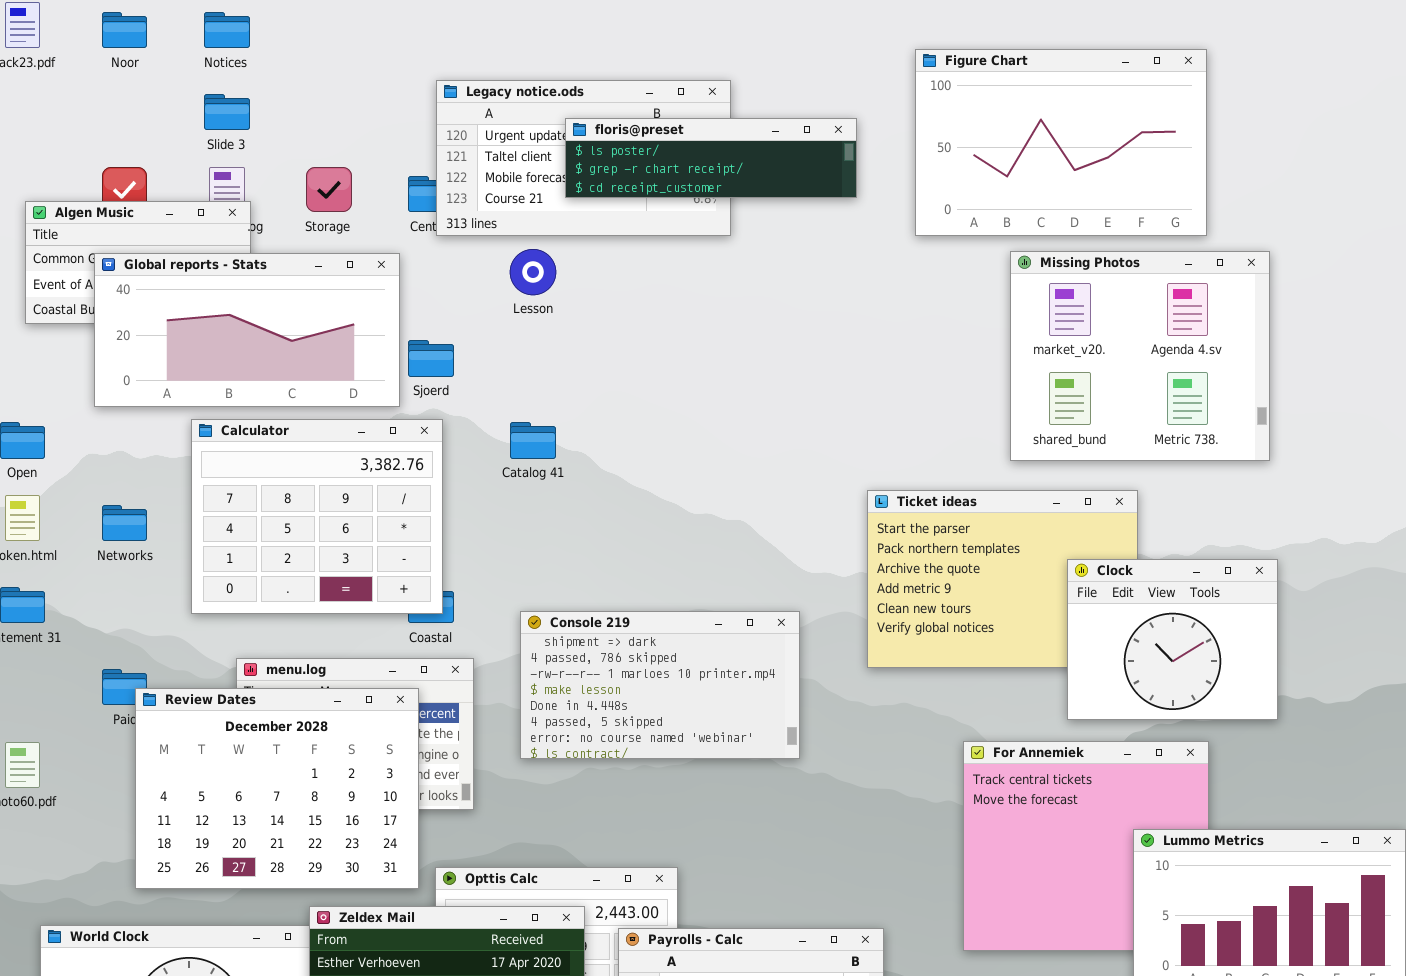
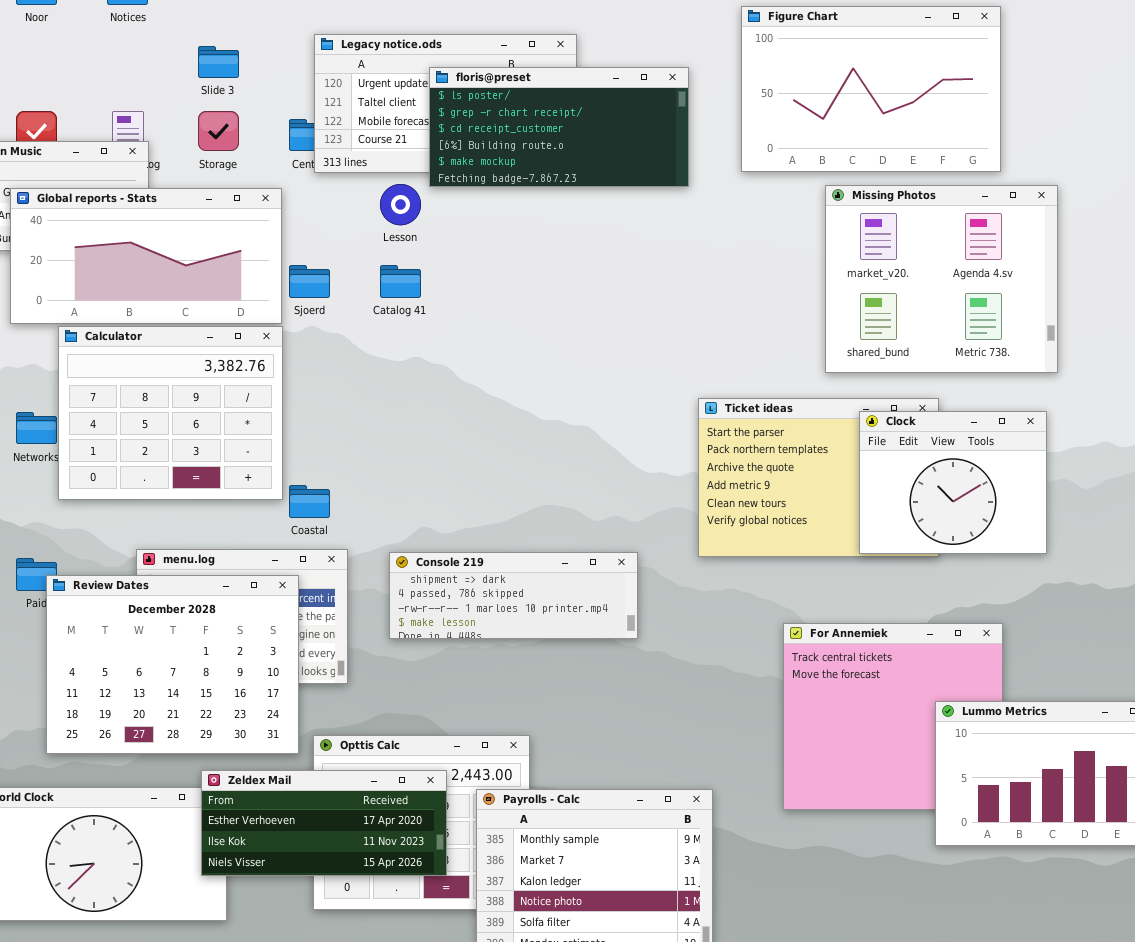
Slide 3: [204,94,250,130] -> [198,46,239,78], moved
floris@preset: [565,118,857,198] -> [429,67,689,187], resized
Calculator: [191,419,443,614] -> [58,326,283,500], moved
Catalog 41: [510,422,556,459] -> [380,265,421,298], moved
Clock: [1067,559,1278,720] -> [859,411,1047,554], moved
Console 219: [520,611,800,759] -> [389,552,638,639], resized

